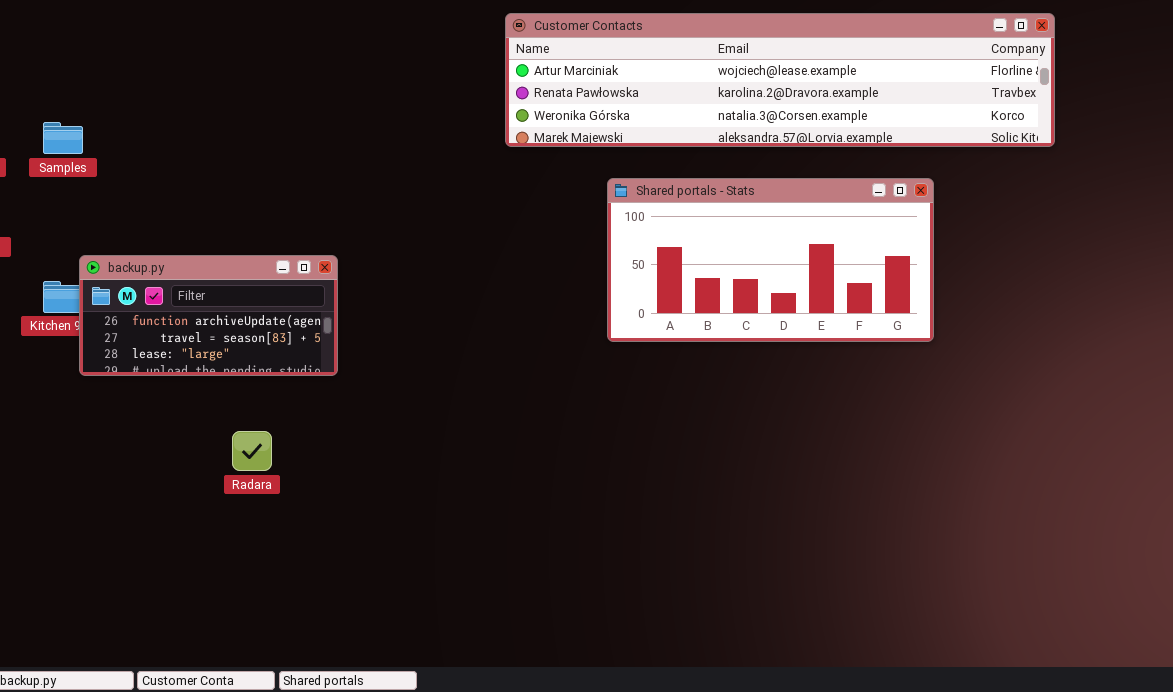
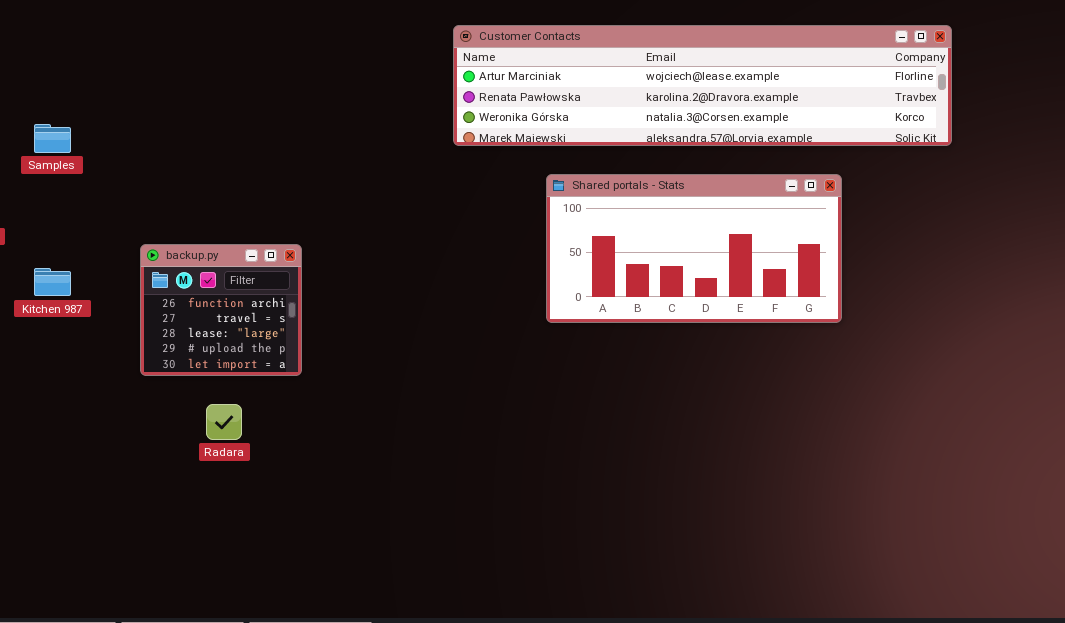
backup.py: [79,255,338,376] -> [140,244,302,376], resized

